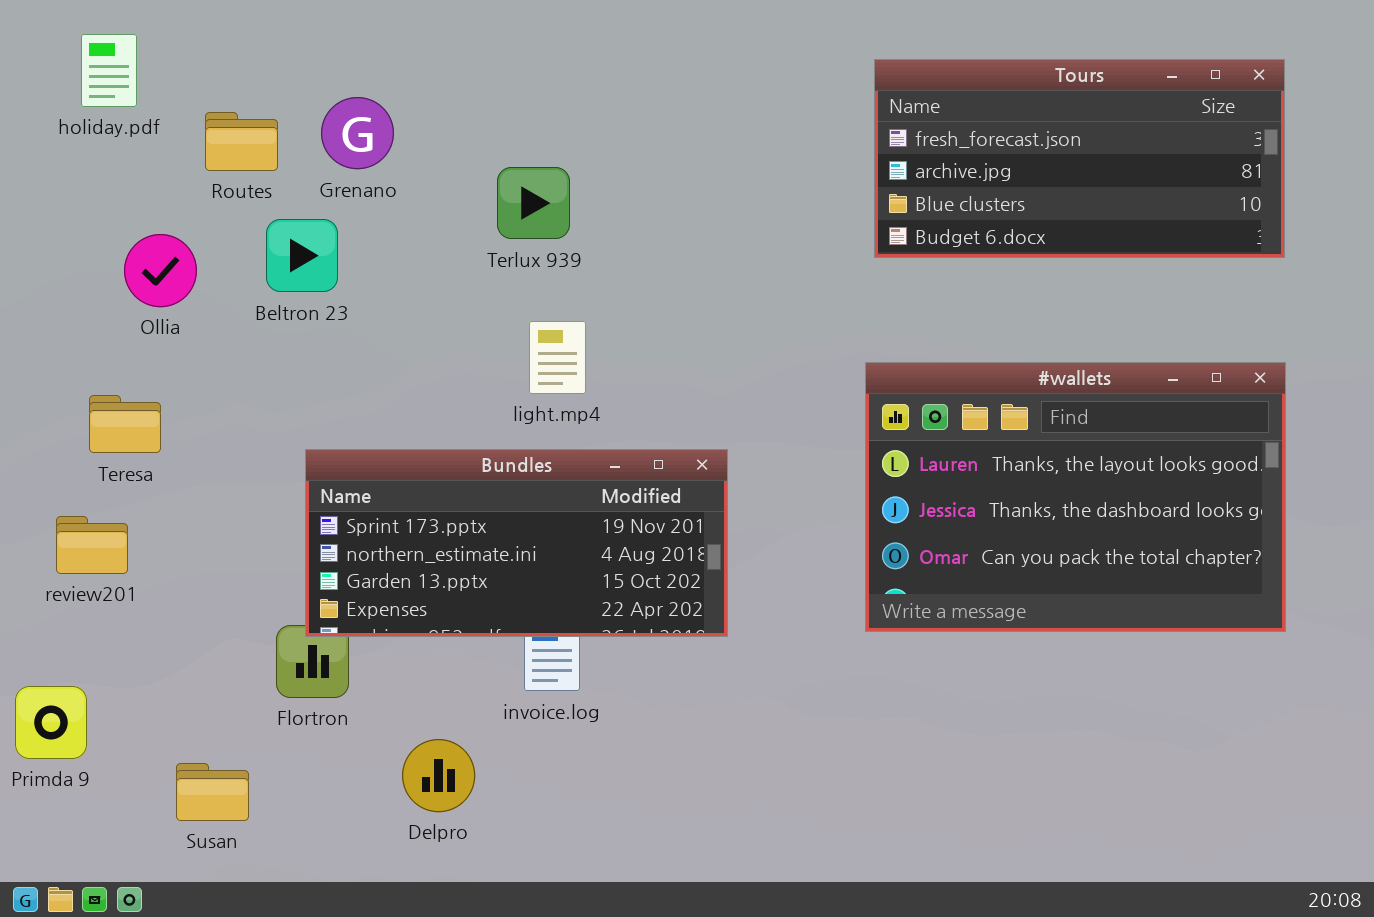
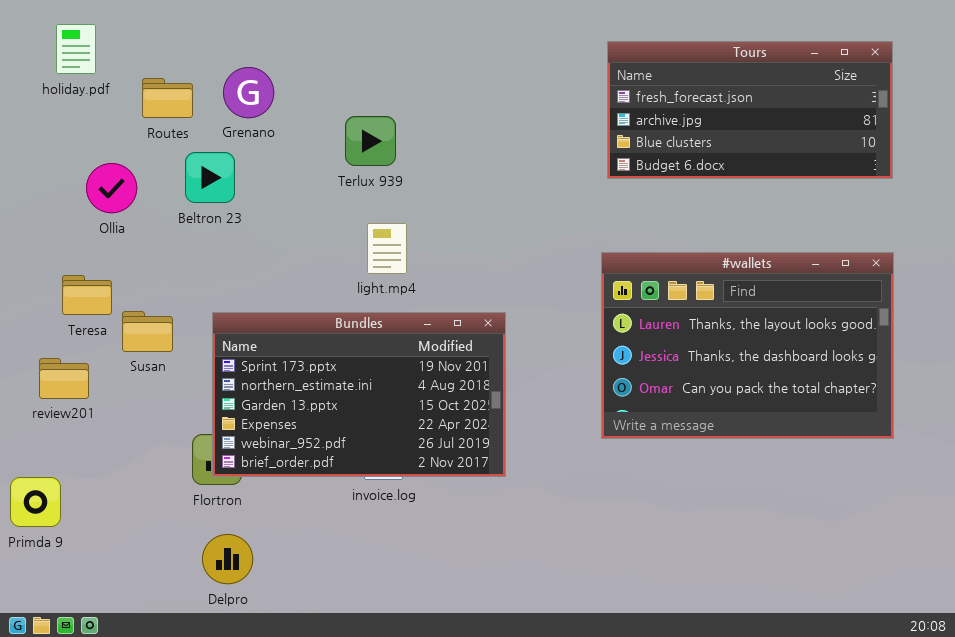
Bundles: [305,449,728,637] -> [212,312,506,477], resized
Delpro: [402,739,475,812] -> [202,534,253,584], moved
Susan: [176,763,249,821] -> [122,311,173,352], moved

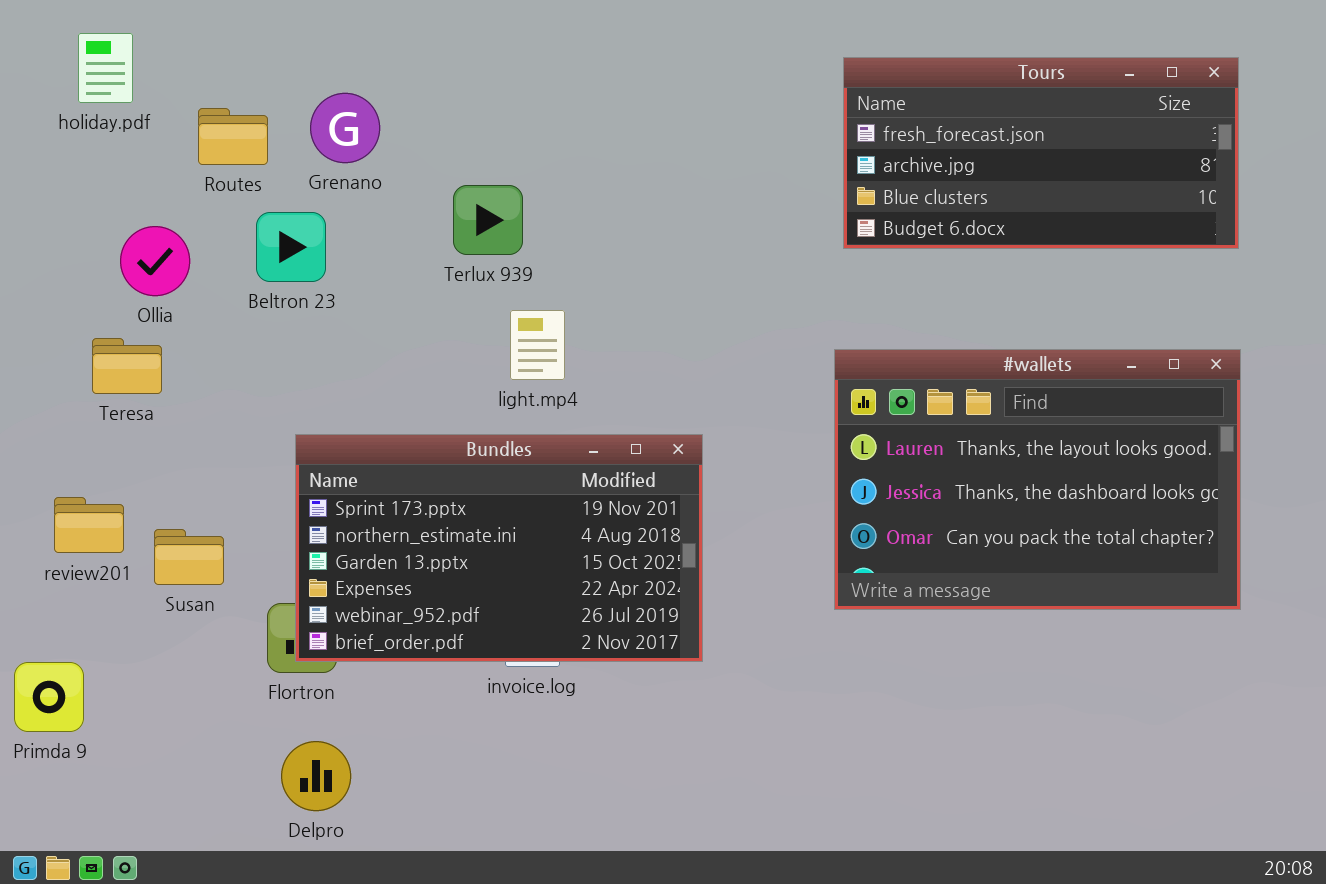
Terlux 939: [345,116,396,166] -> [453,185,523,255], moved
Teresa: [62,275,112,315] -> [92,338,162,394], moved
Susan: [122,311,173,352] -> [154,529,224,585], moved

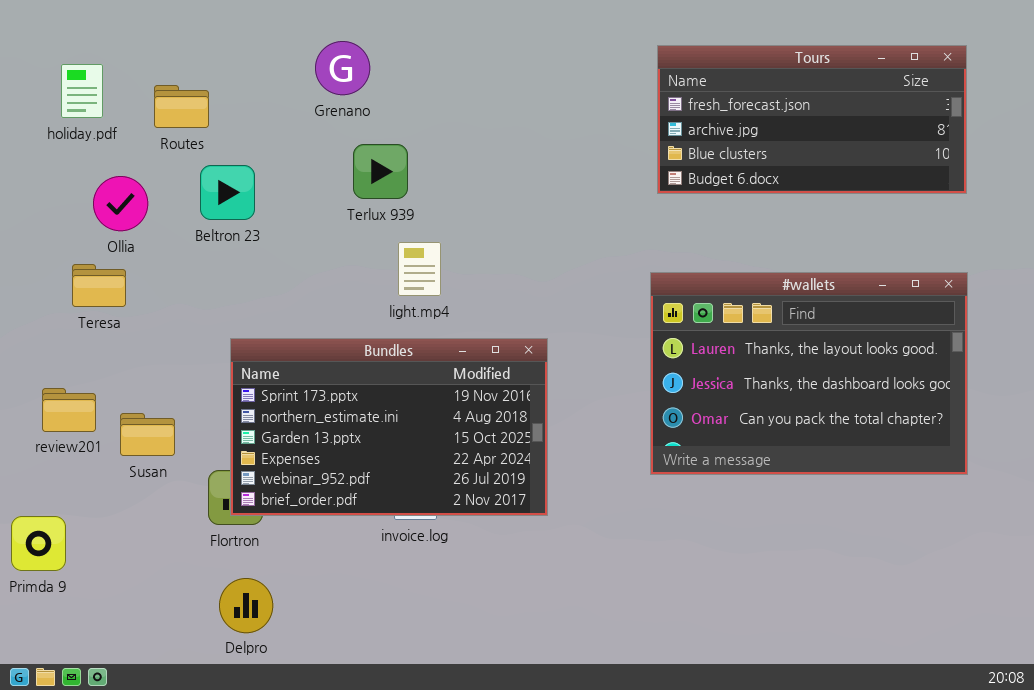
holiday.pdf: [78,33,133,103] -> [61,64,103,118], moved
Grenano: [310,93,380,163] -> [315,41,370,95], moved

